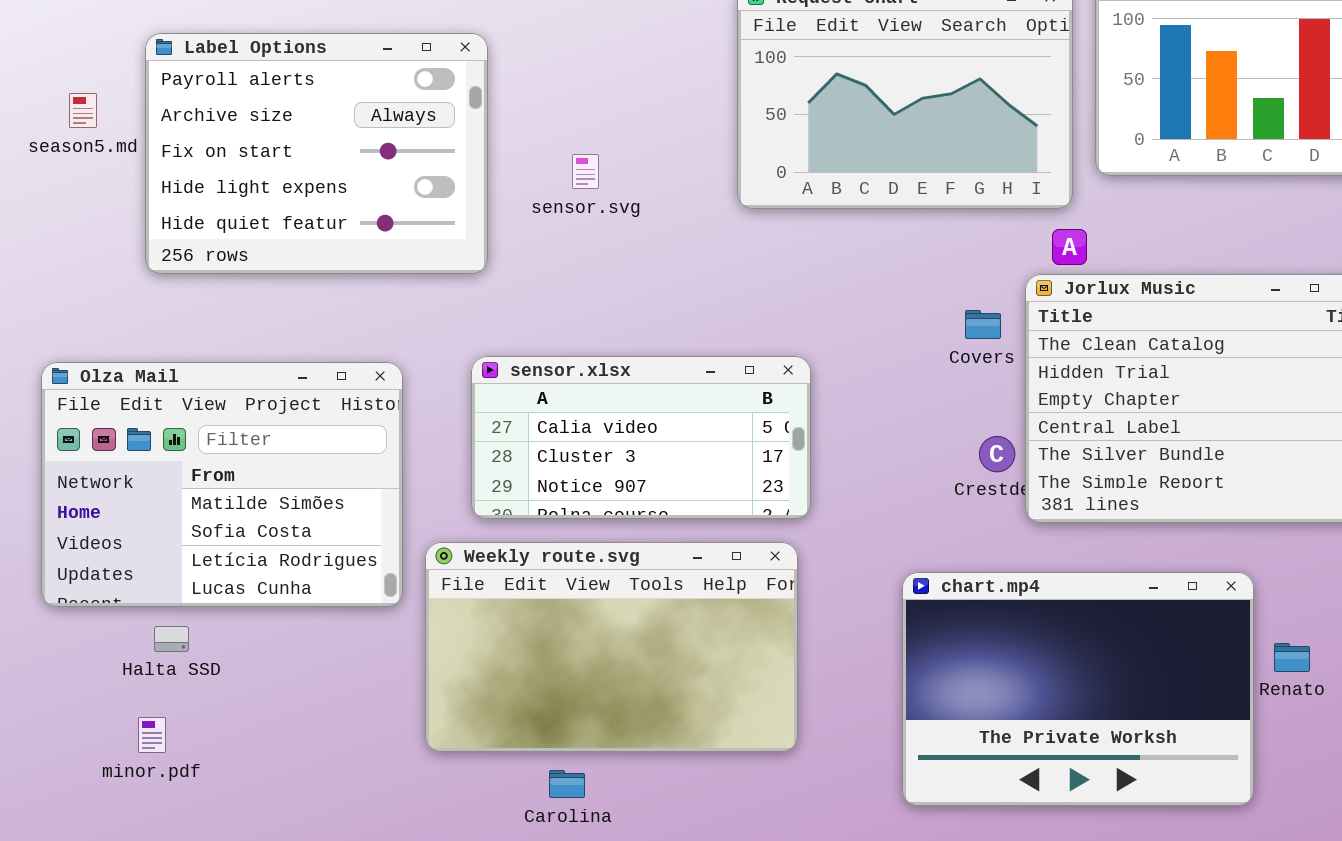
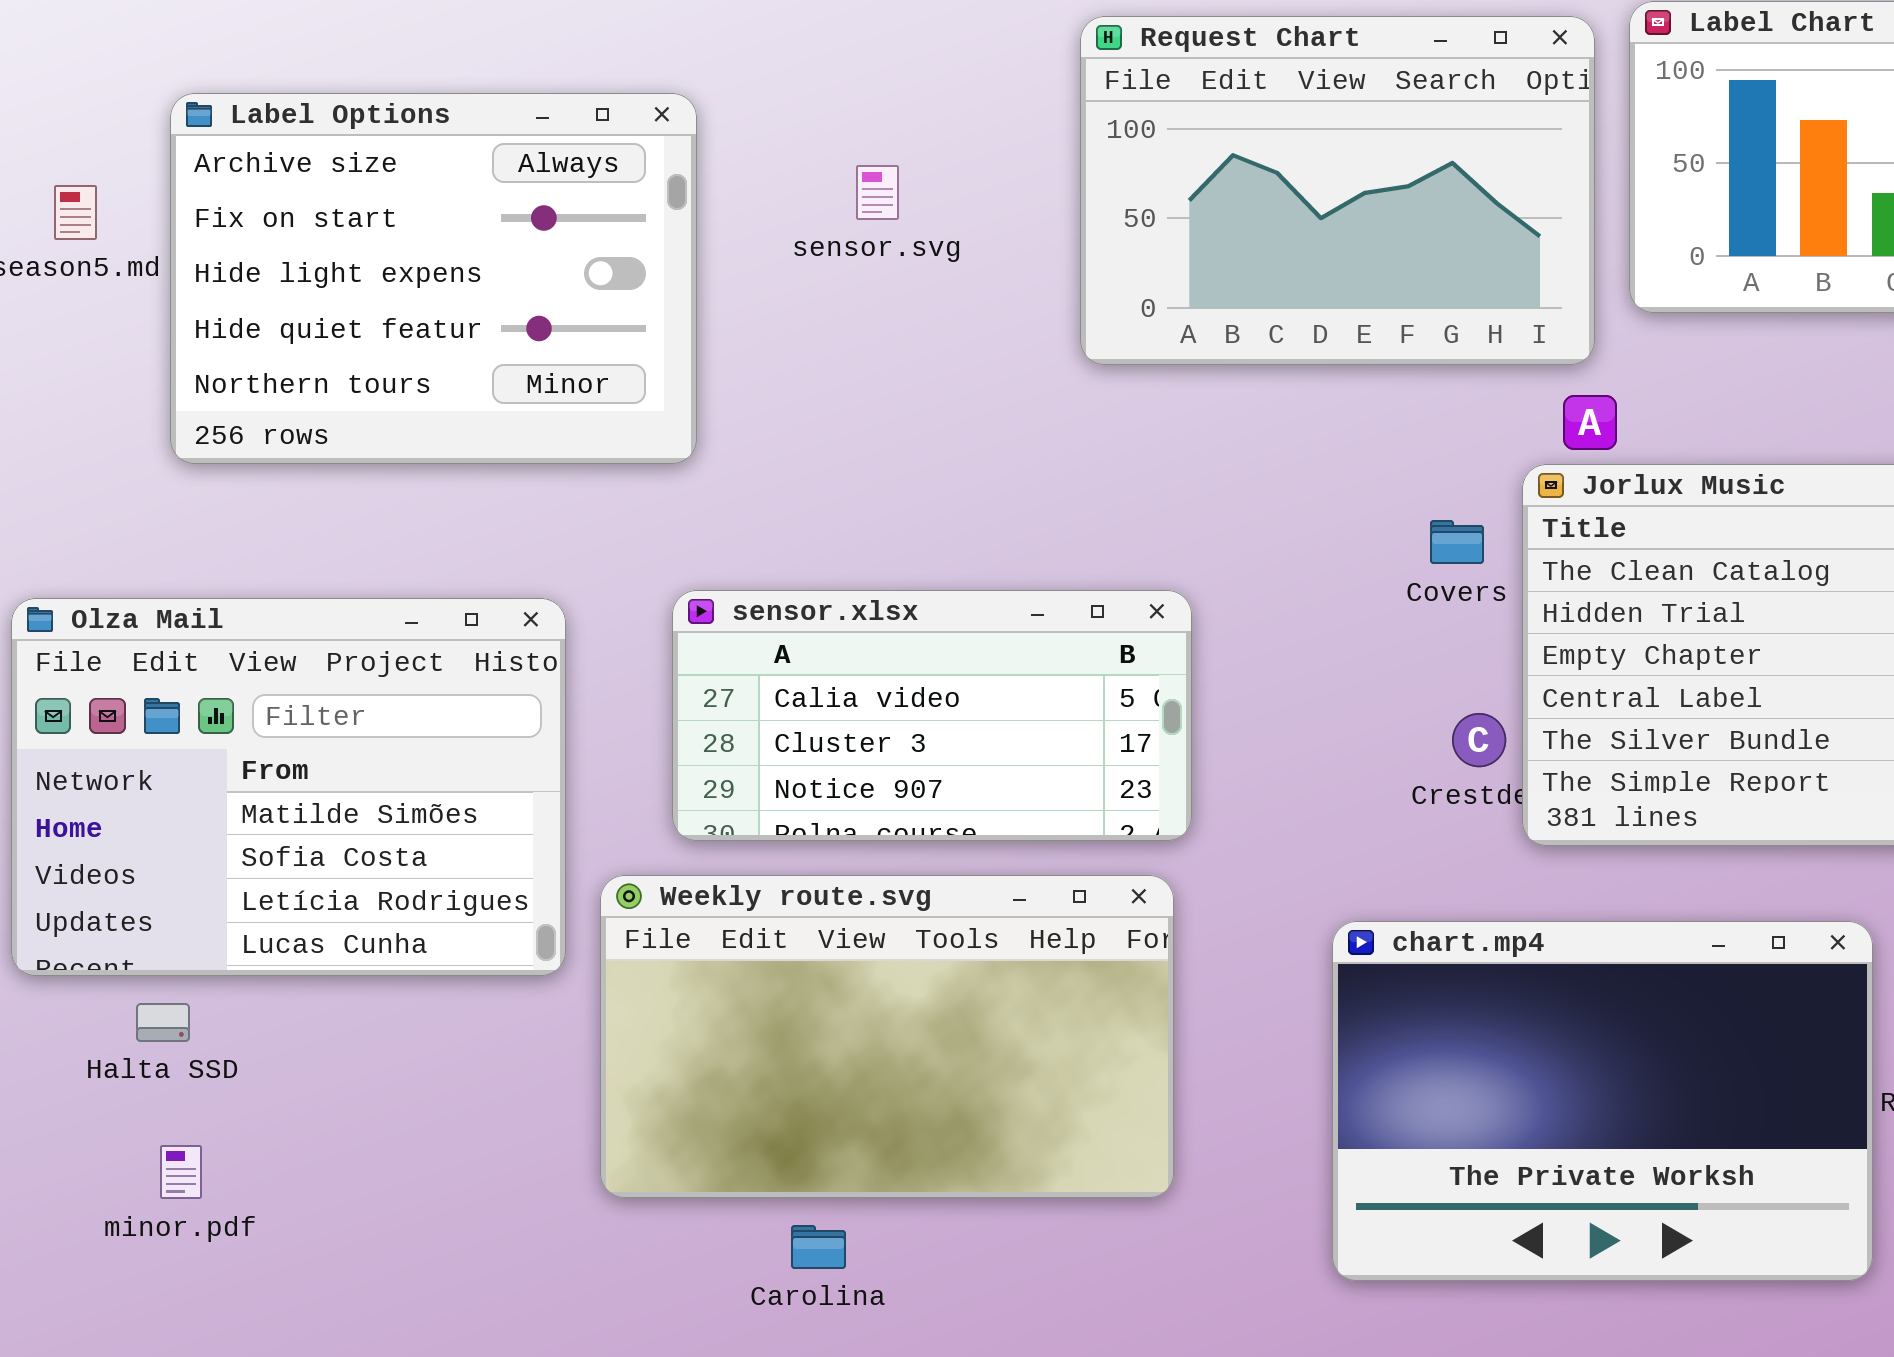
Label Options: [145,33,488,274] -> [170,93,697,464], scrolled down 1 row
sensor.svg: [572,154,599,189] -> [856,165,899,220], moved
Halta SSD: [154,626,189,652] -> [136,1003,190,1042], moved

